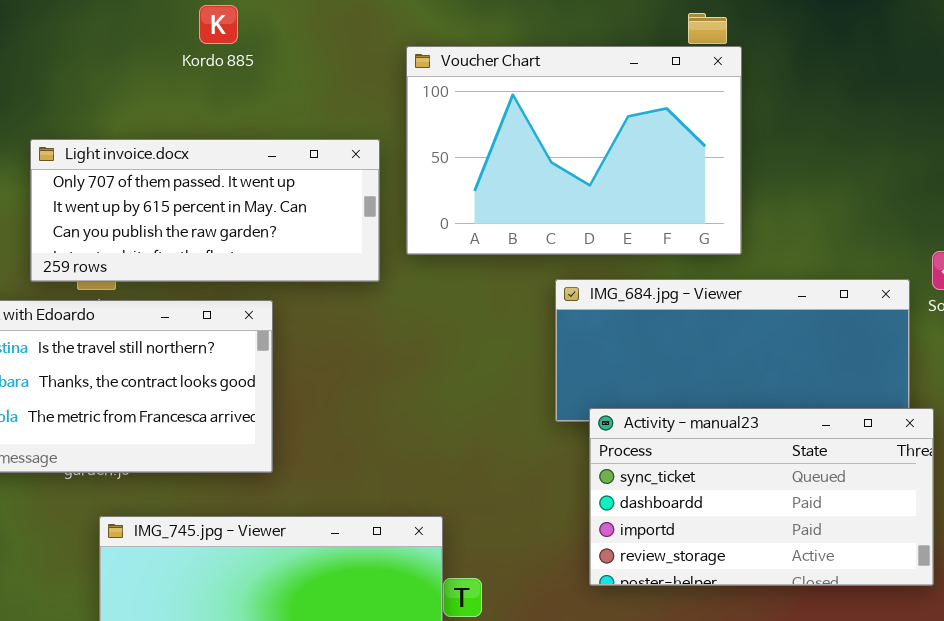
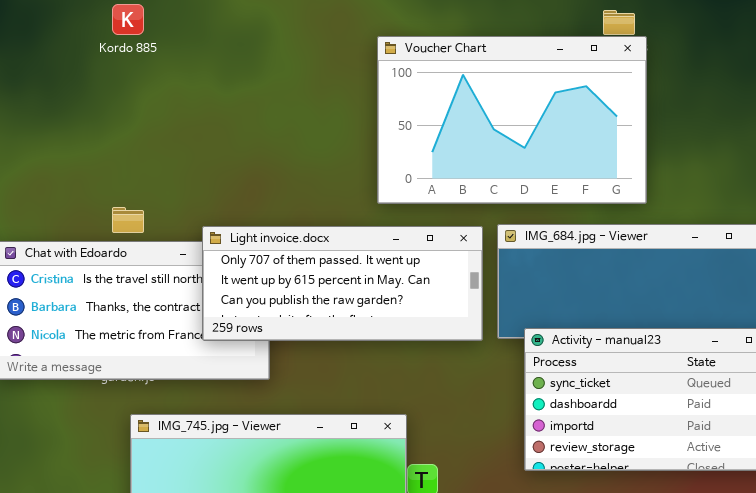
Kordo 885: [199,5,238,44] -> [112,4,144,35], moved
Light invoice.docx: [30,139,380,282] -> [202,226,483,341], moved

